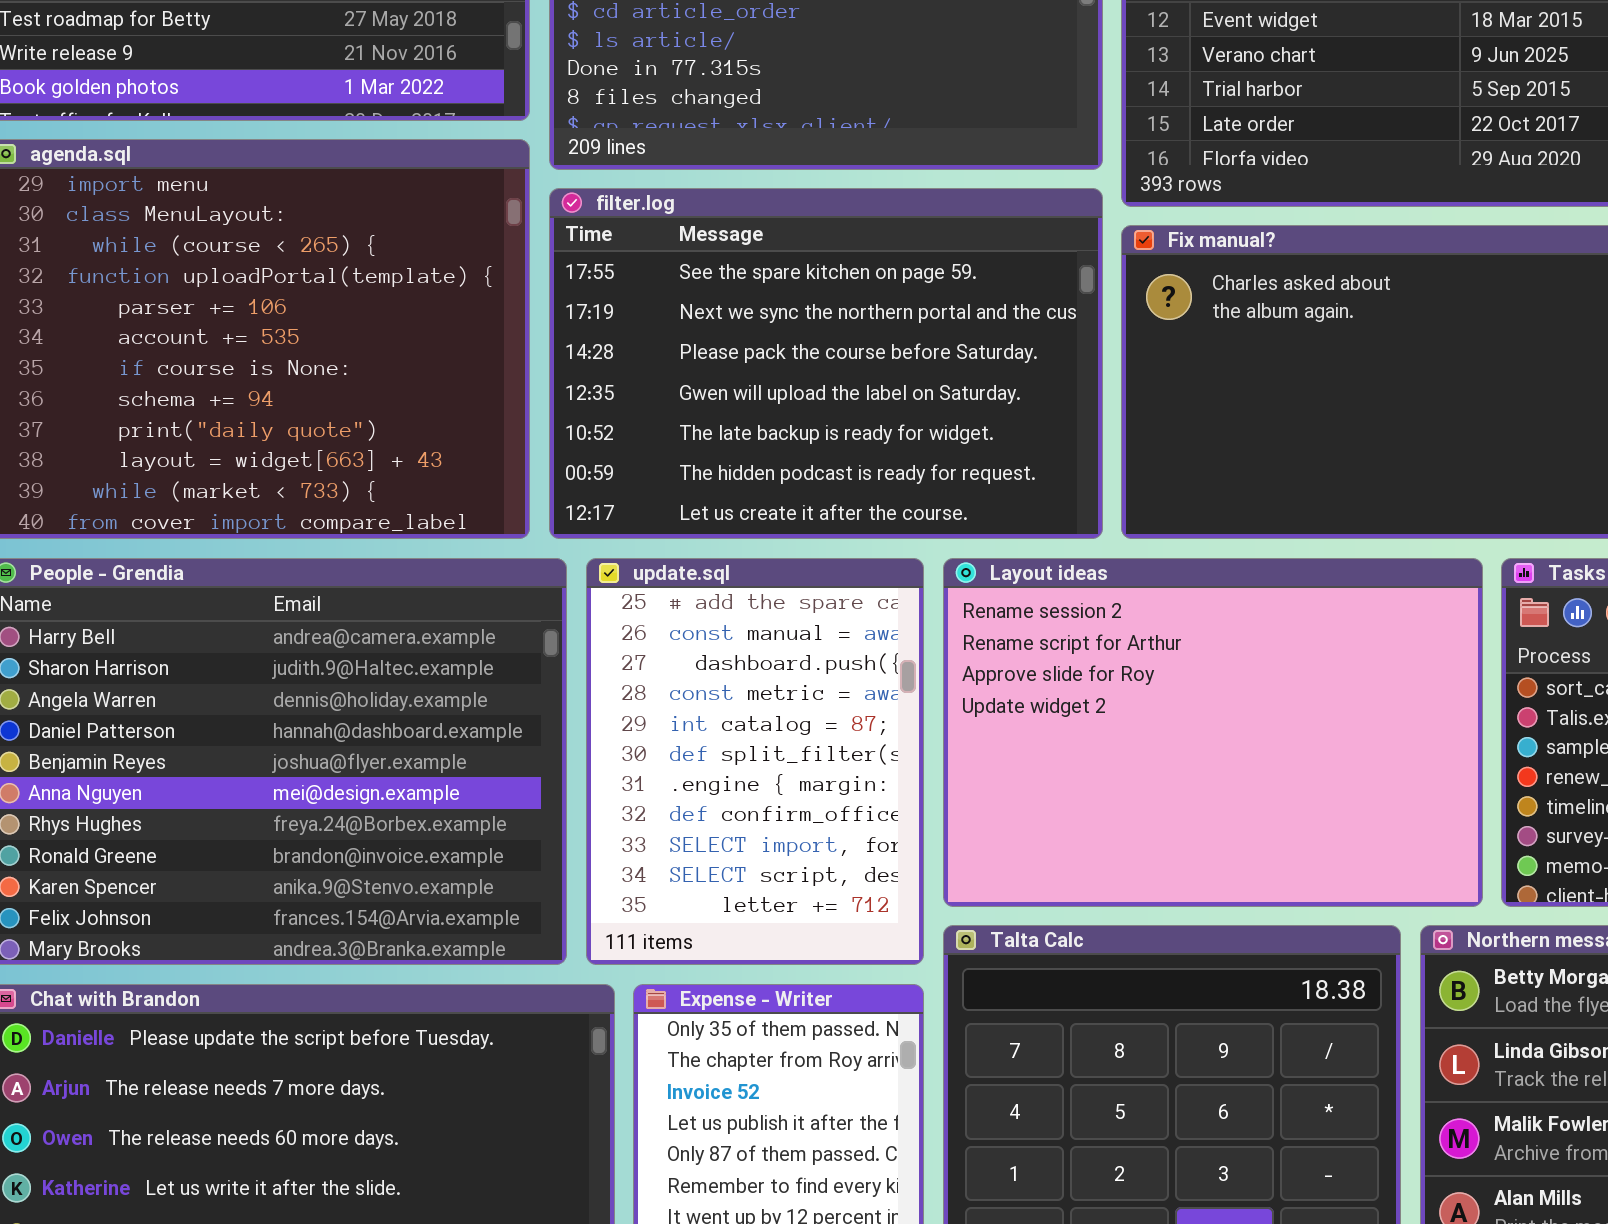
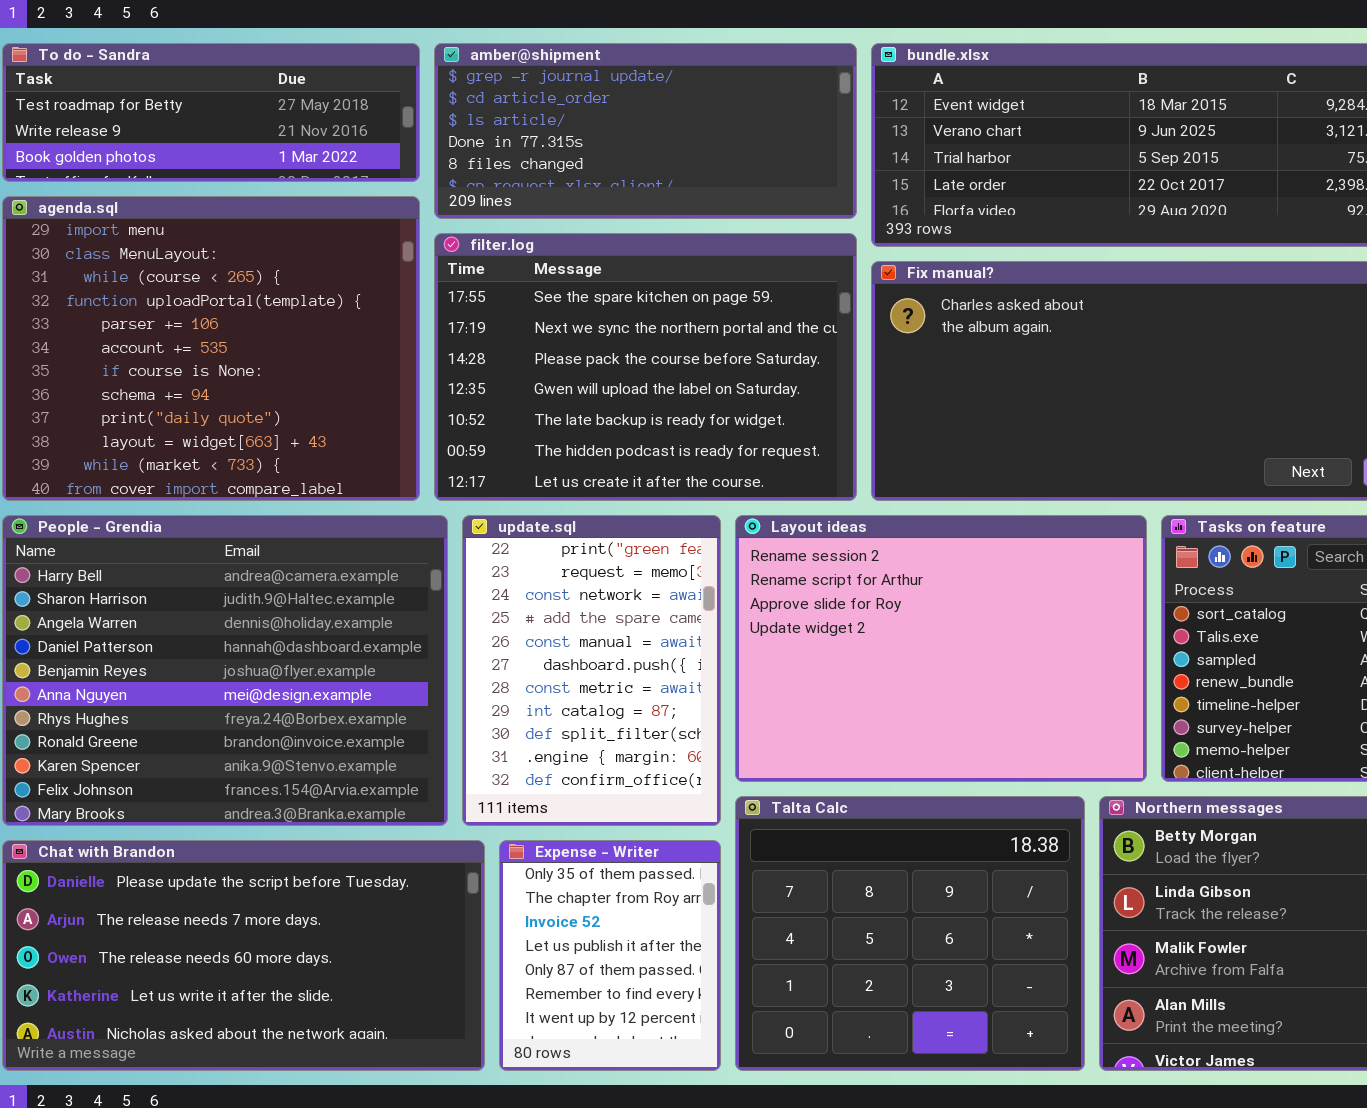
update.sql: [586,558,924,965] -> [462,515,721,826], scrolled up 3 rows

